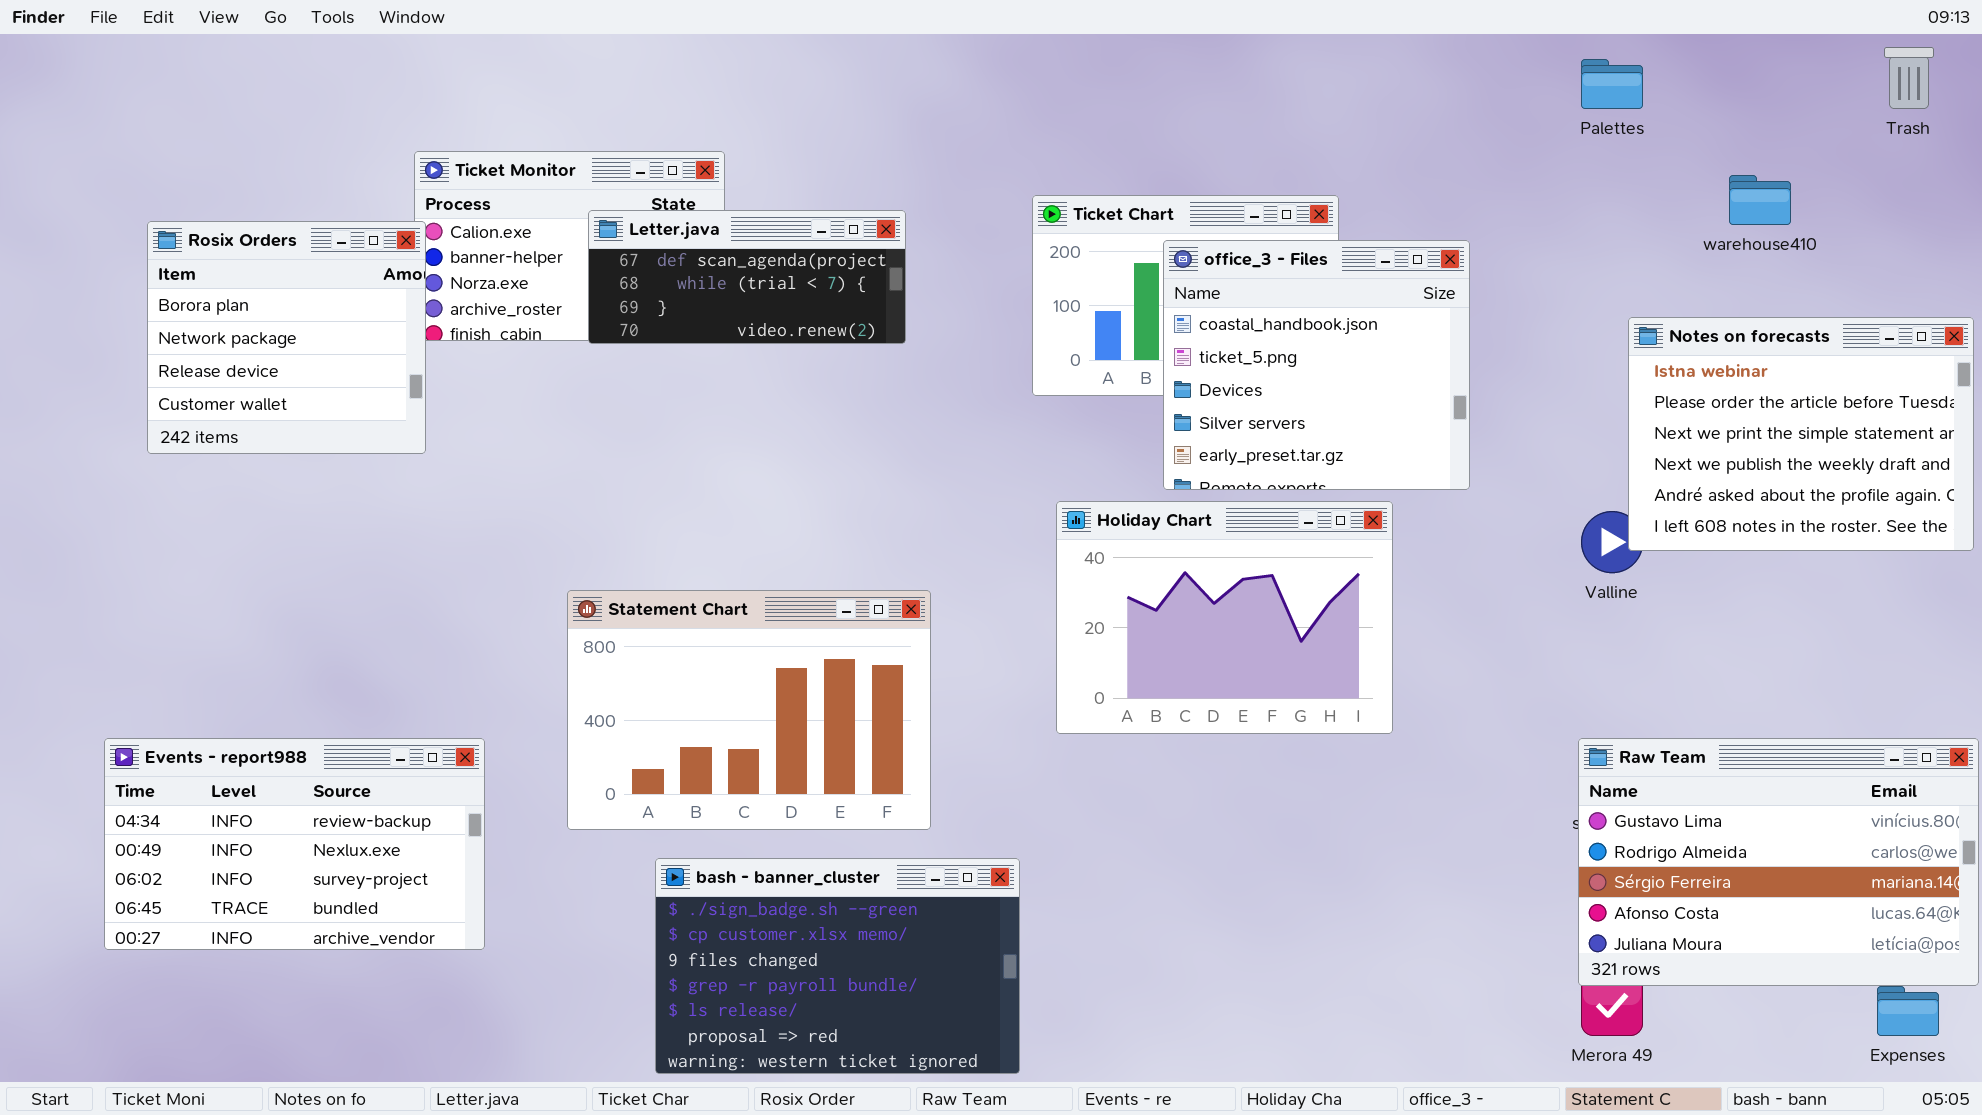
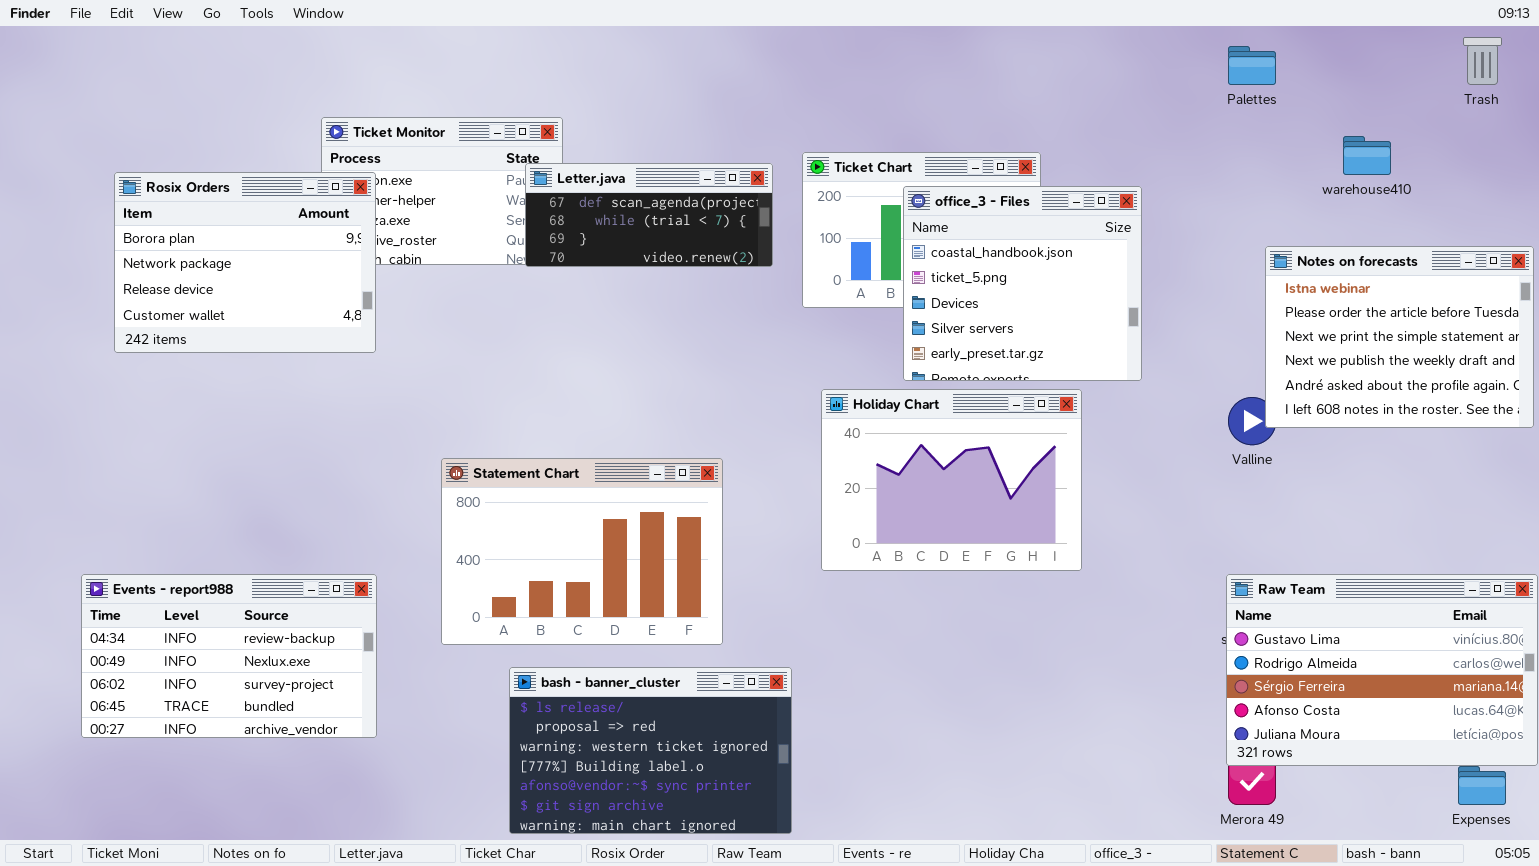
Letter.java: [588,210,906,344] -> [525,163,773,267], moved
Rosix Orders: [147,221,426,454] -> [114,172,376,353], resized
bash - banner_cluster: [655,858,1020,1074] -> [509,667,792,834], scrolled down 4 rows

